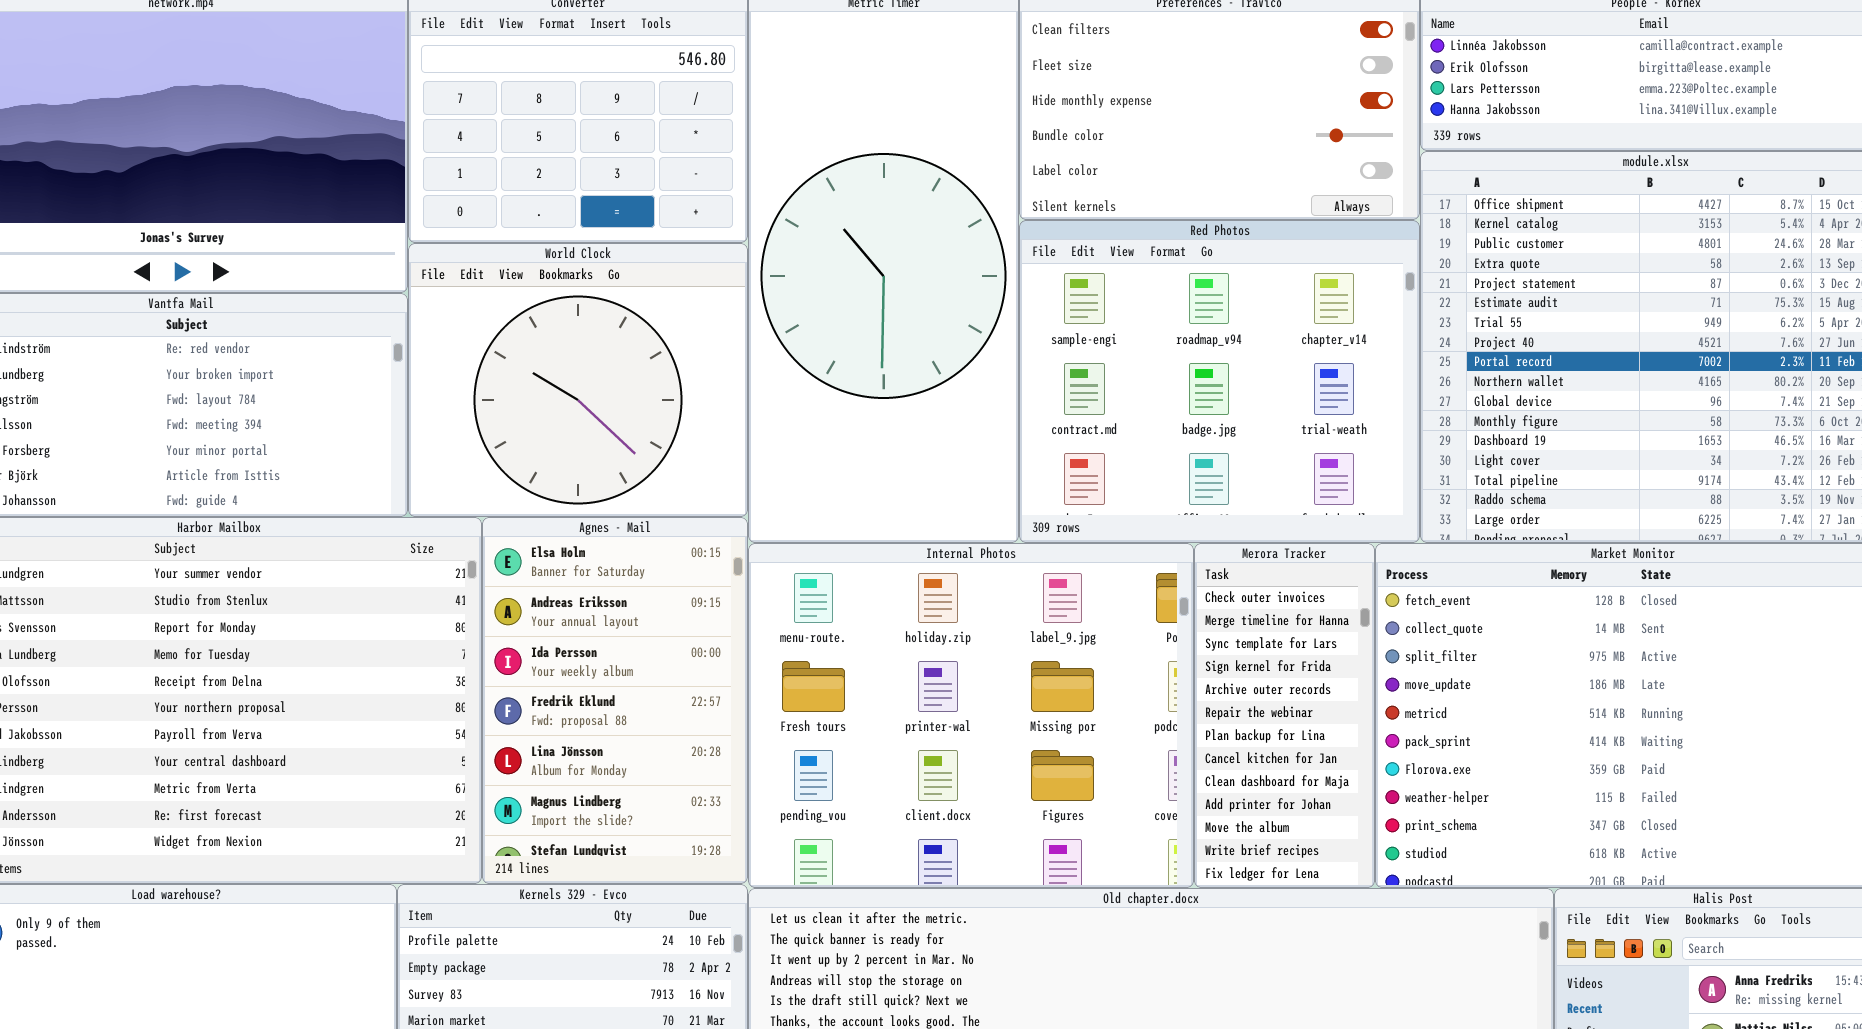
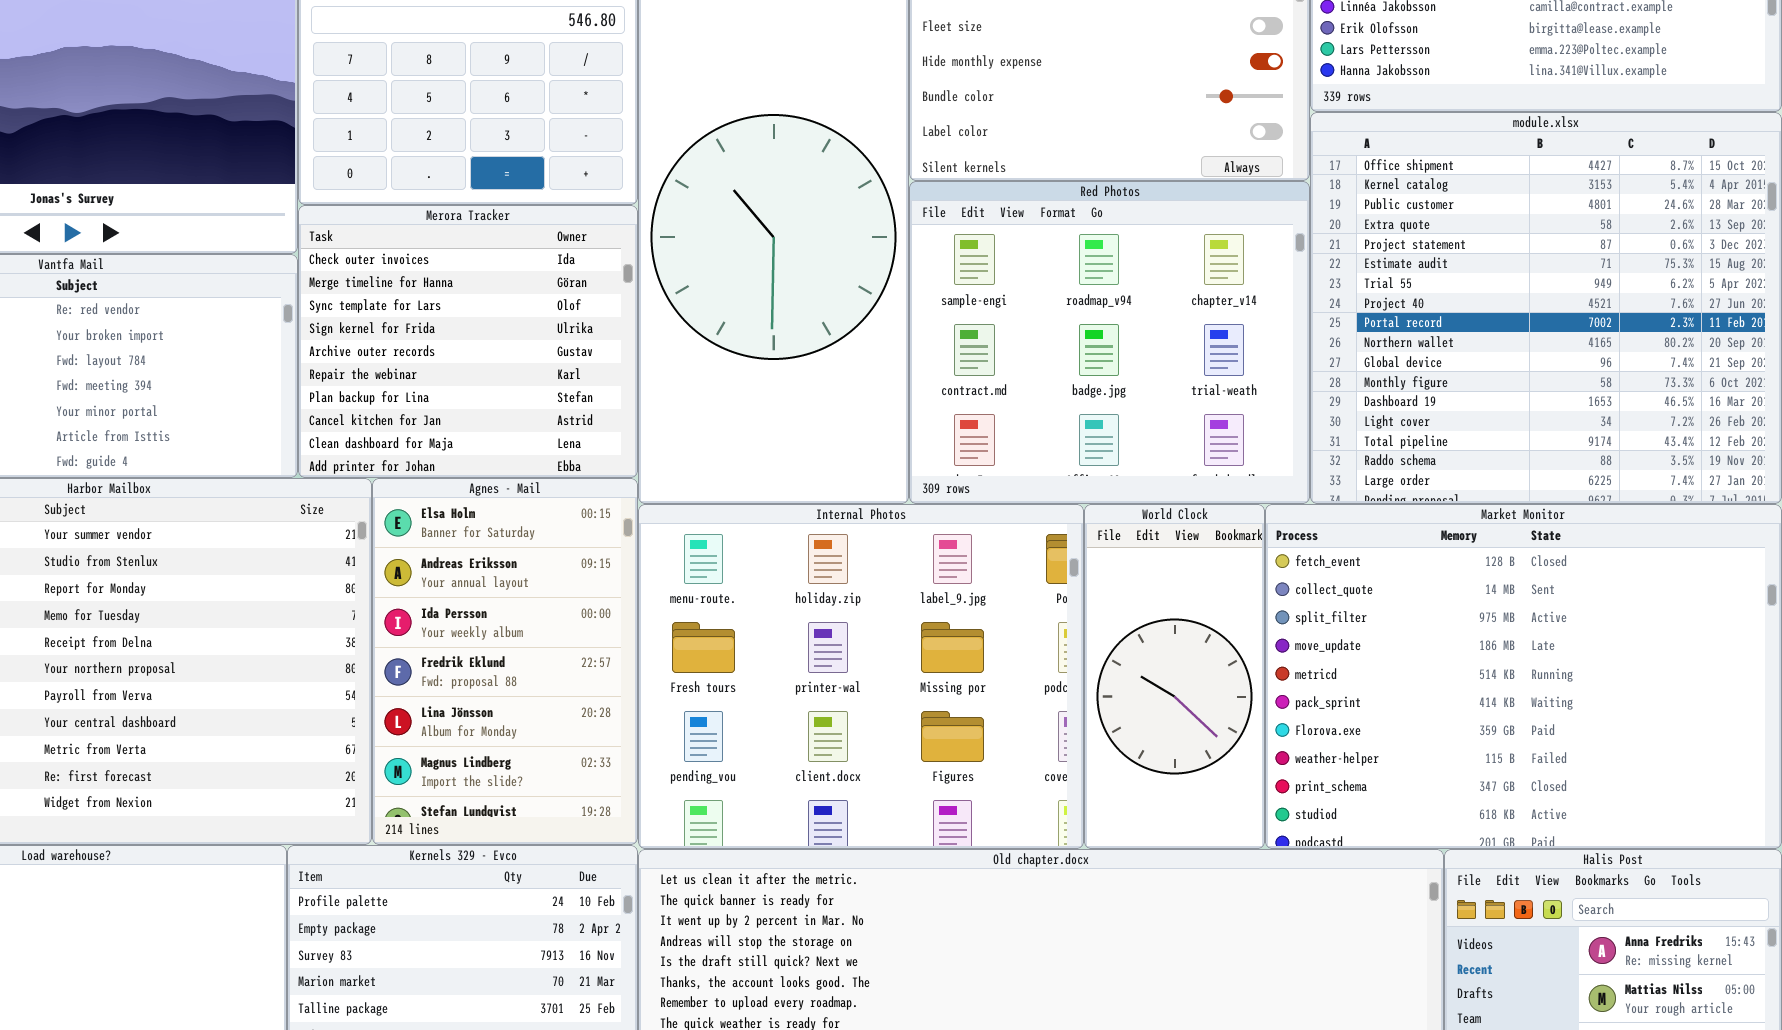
World Clock: [408,243,748,517] -> [1084,504,1265,849], moved, resized
Merora Tracker: [1194,543,1375,888] -> [298,205,638,478], moved, resized

